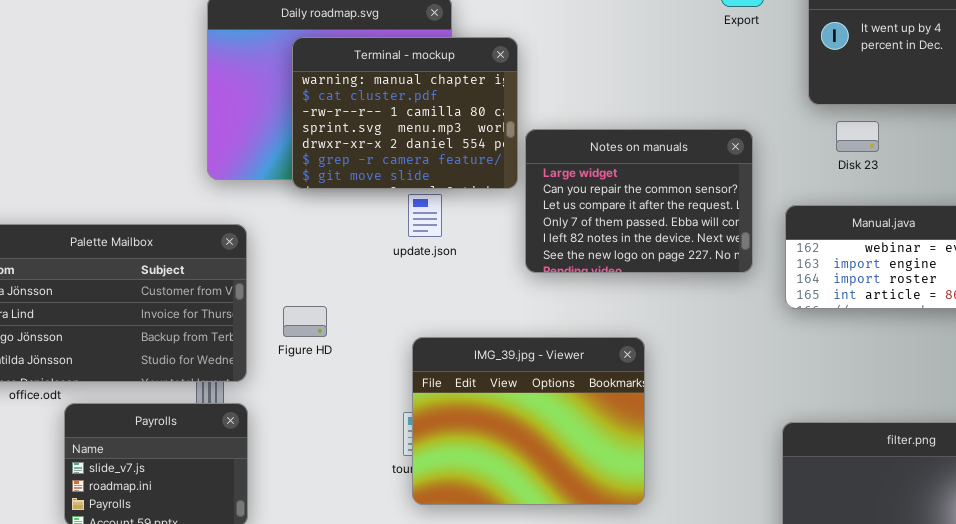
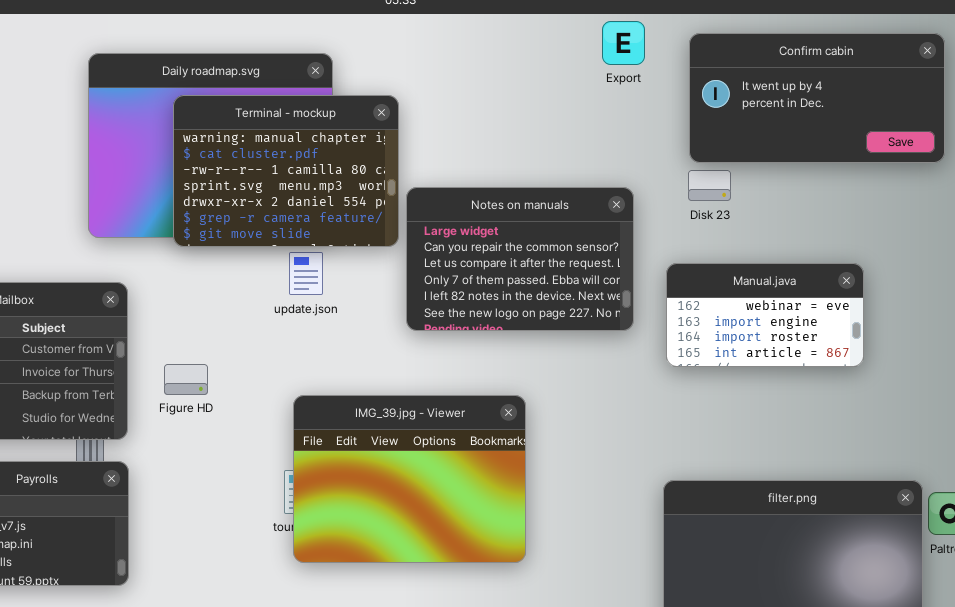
Disk 23: [836,121,879,152] -> [688,170,731,201], moved

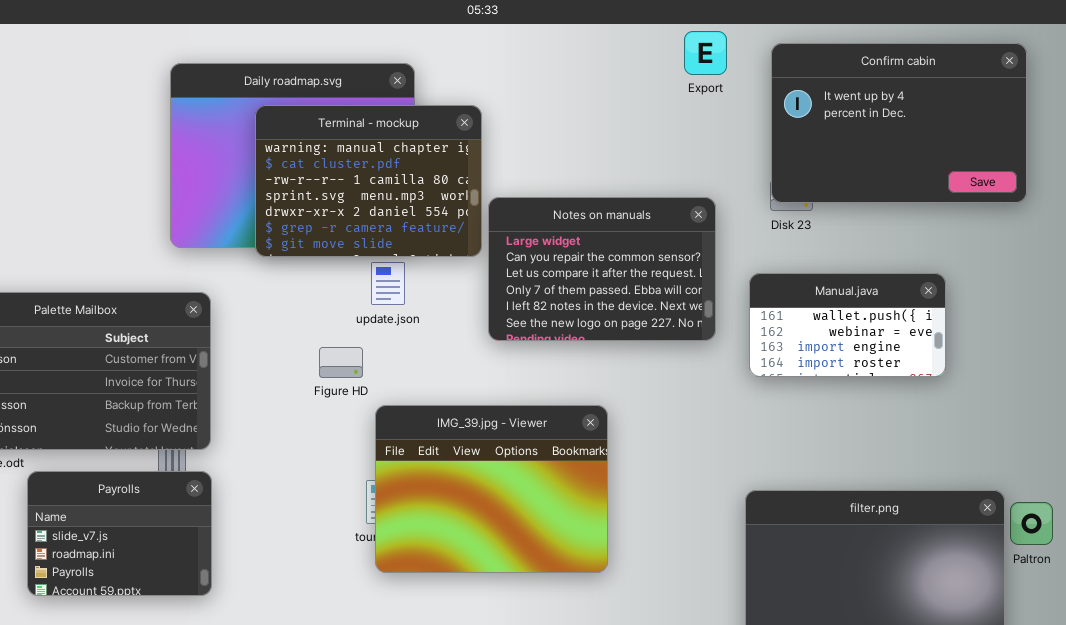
Confirm cabin: [689,33,945,163] -> [771,43,1027,203], resized
Manual.java: [666,263,864,367] -> [749,273,946,377], scrolled up 1 row
Figure HD: [164,364,208,395] -> [319,347,363,378], moved

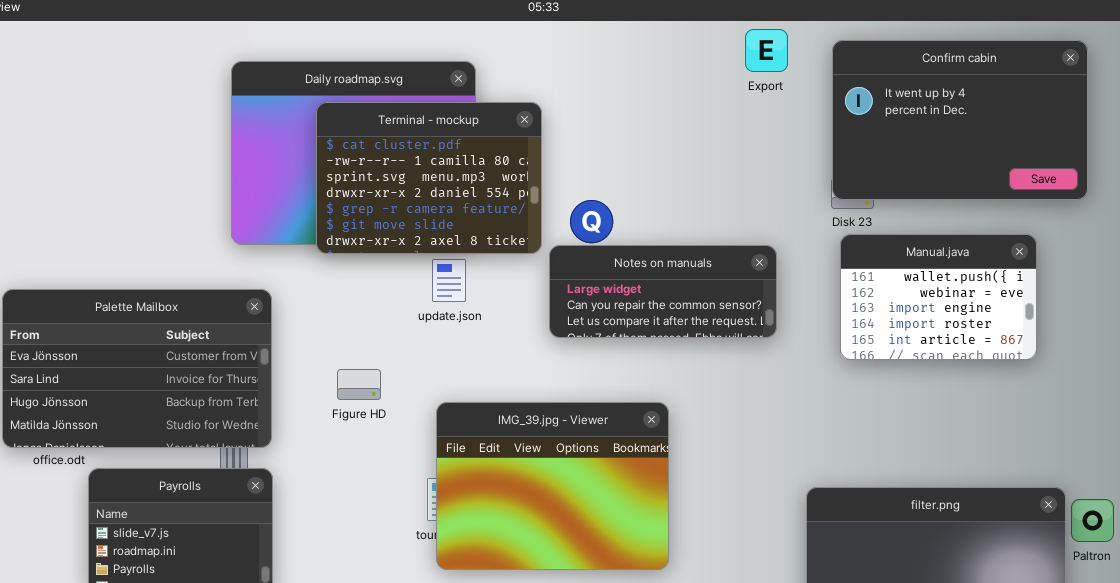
Terminal - mockup: [255,105,482,257] -> [316,102,542,254], scrolled down 1 row
Notes on manuals: [488,197,716,341] -> [549,245,777,338], resized
Manual.java: [749,273,946,377] -> [840,234,1037,360], moved, resized
Figure HD: [319,347,363,378] -> [337,369,381,400], moved

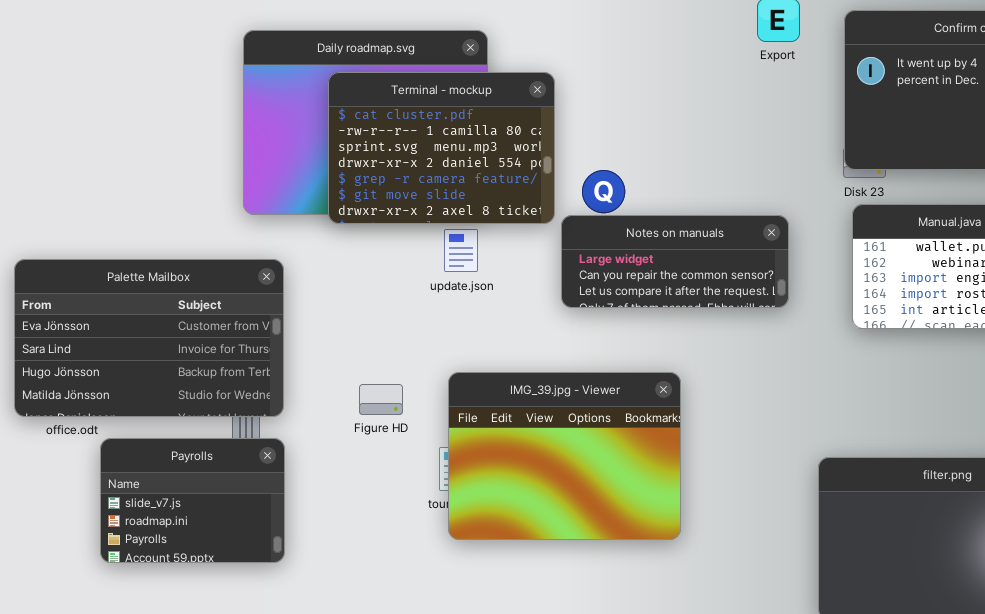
Figure HD: [337,369,381,400] -> [359,384,403,415], moved

